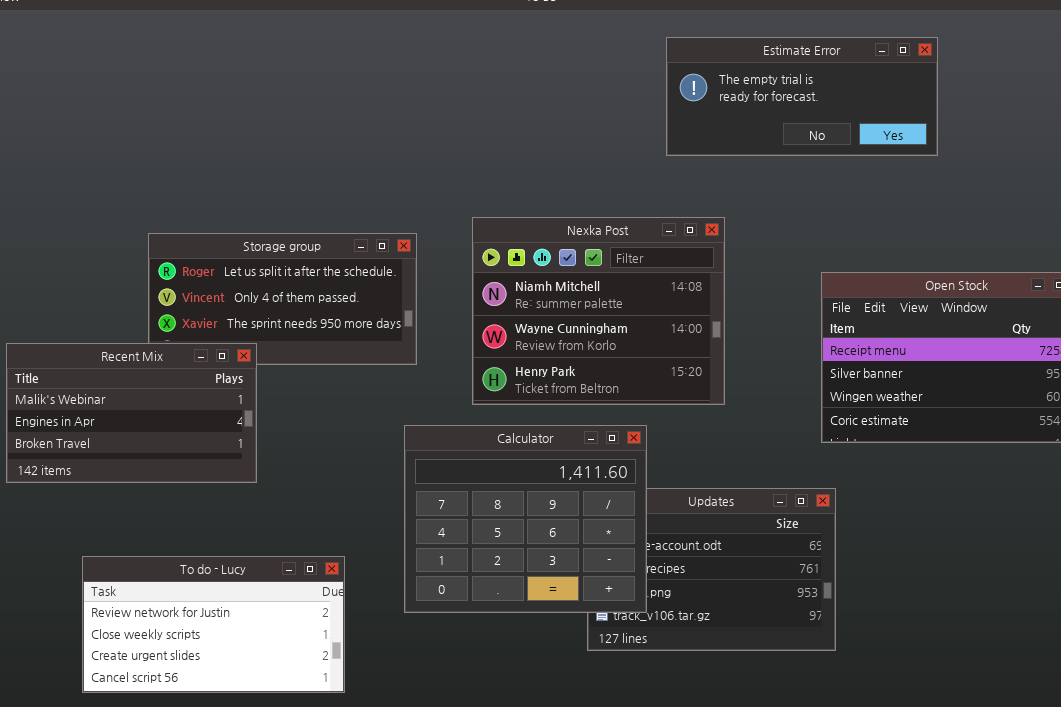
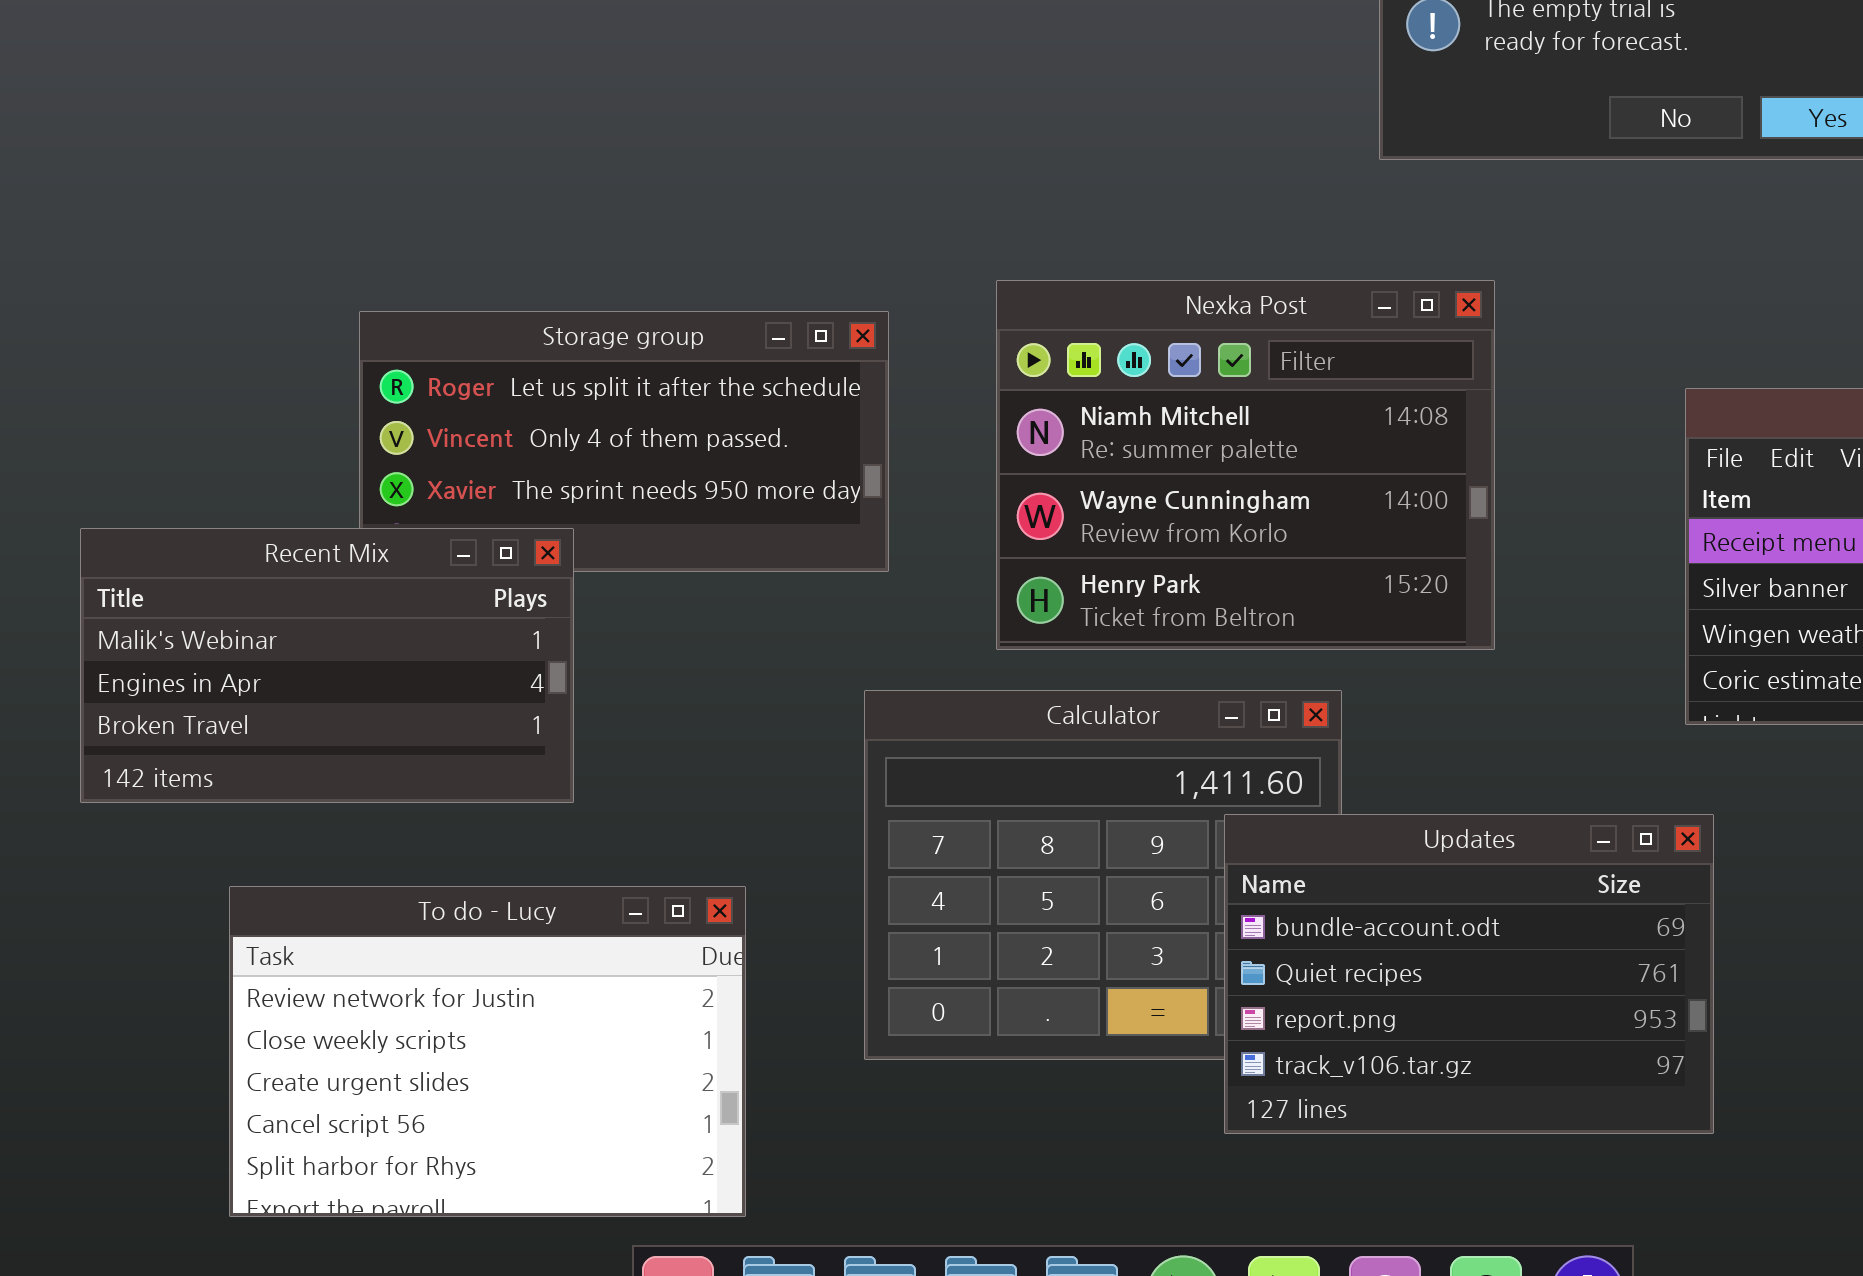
Updates: [587,488,836,651] -> [1224,814,1714,1134], raised
To do - Lucy: [82,556,345,693] -> [229,886,746,1217], resized

